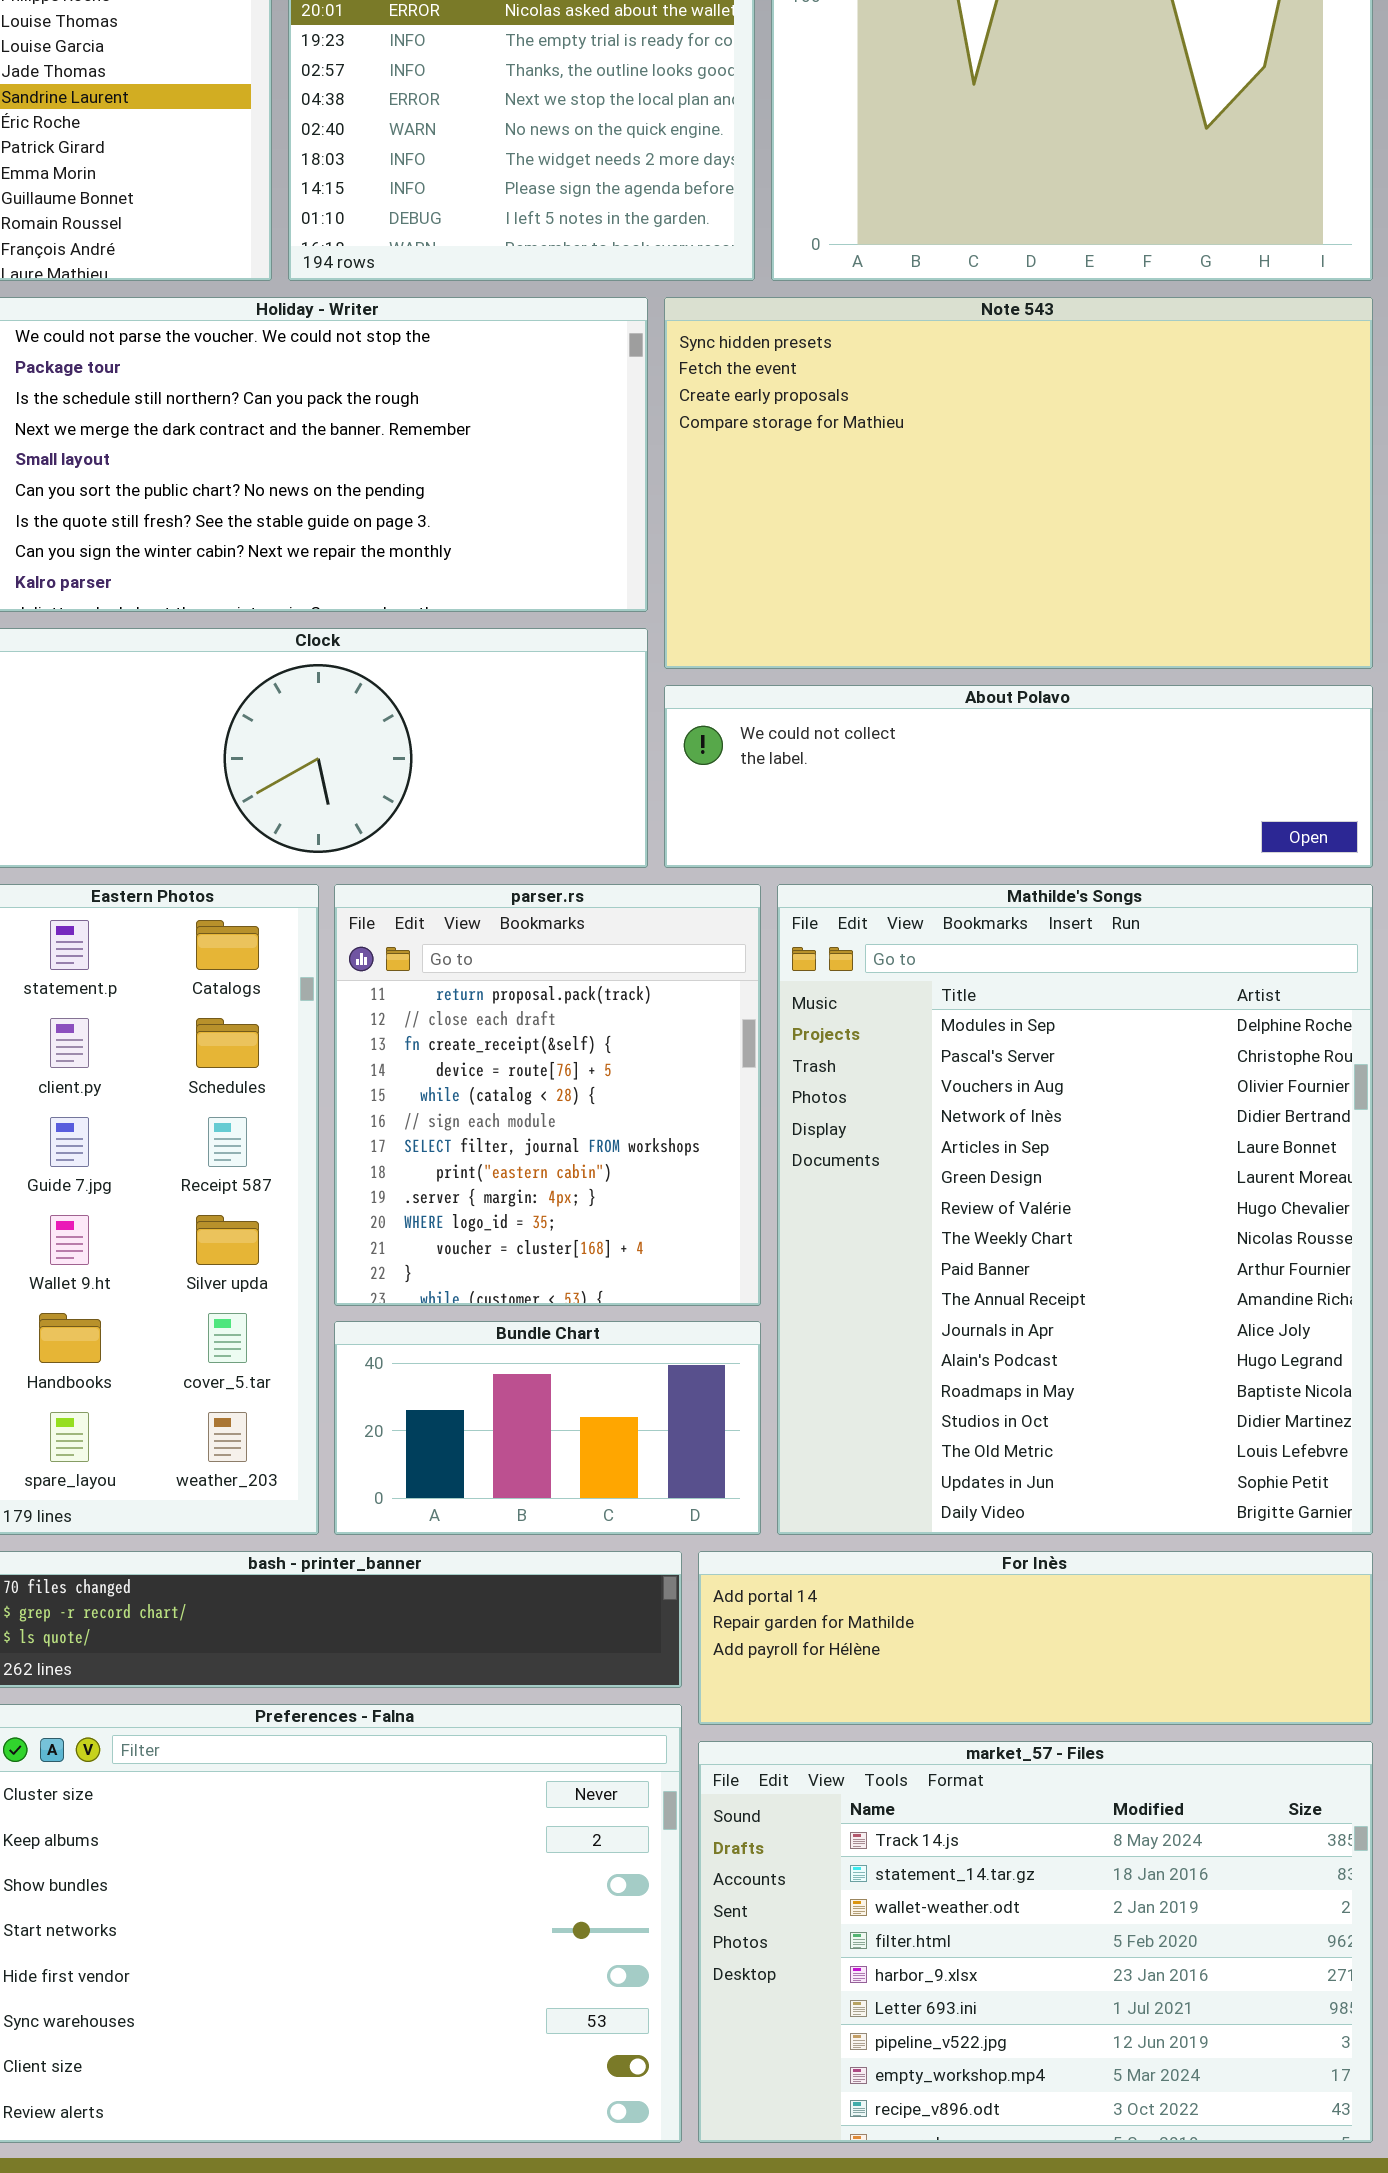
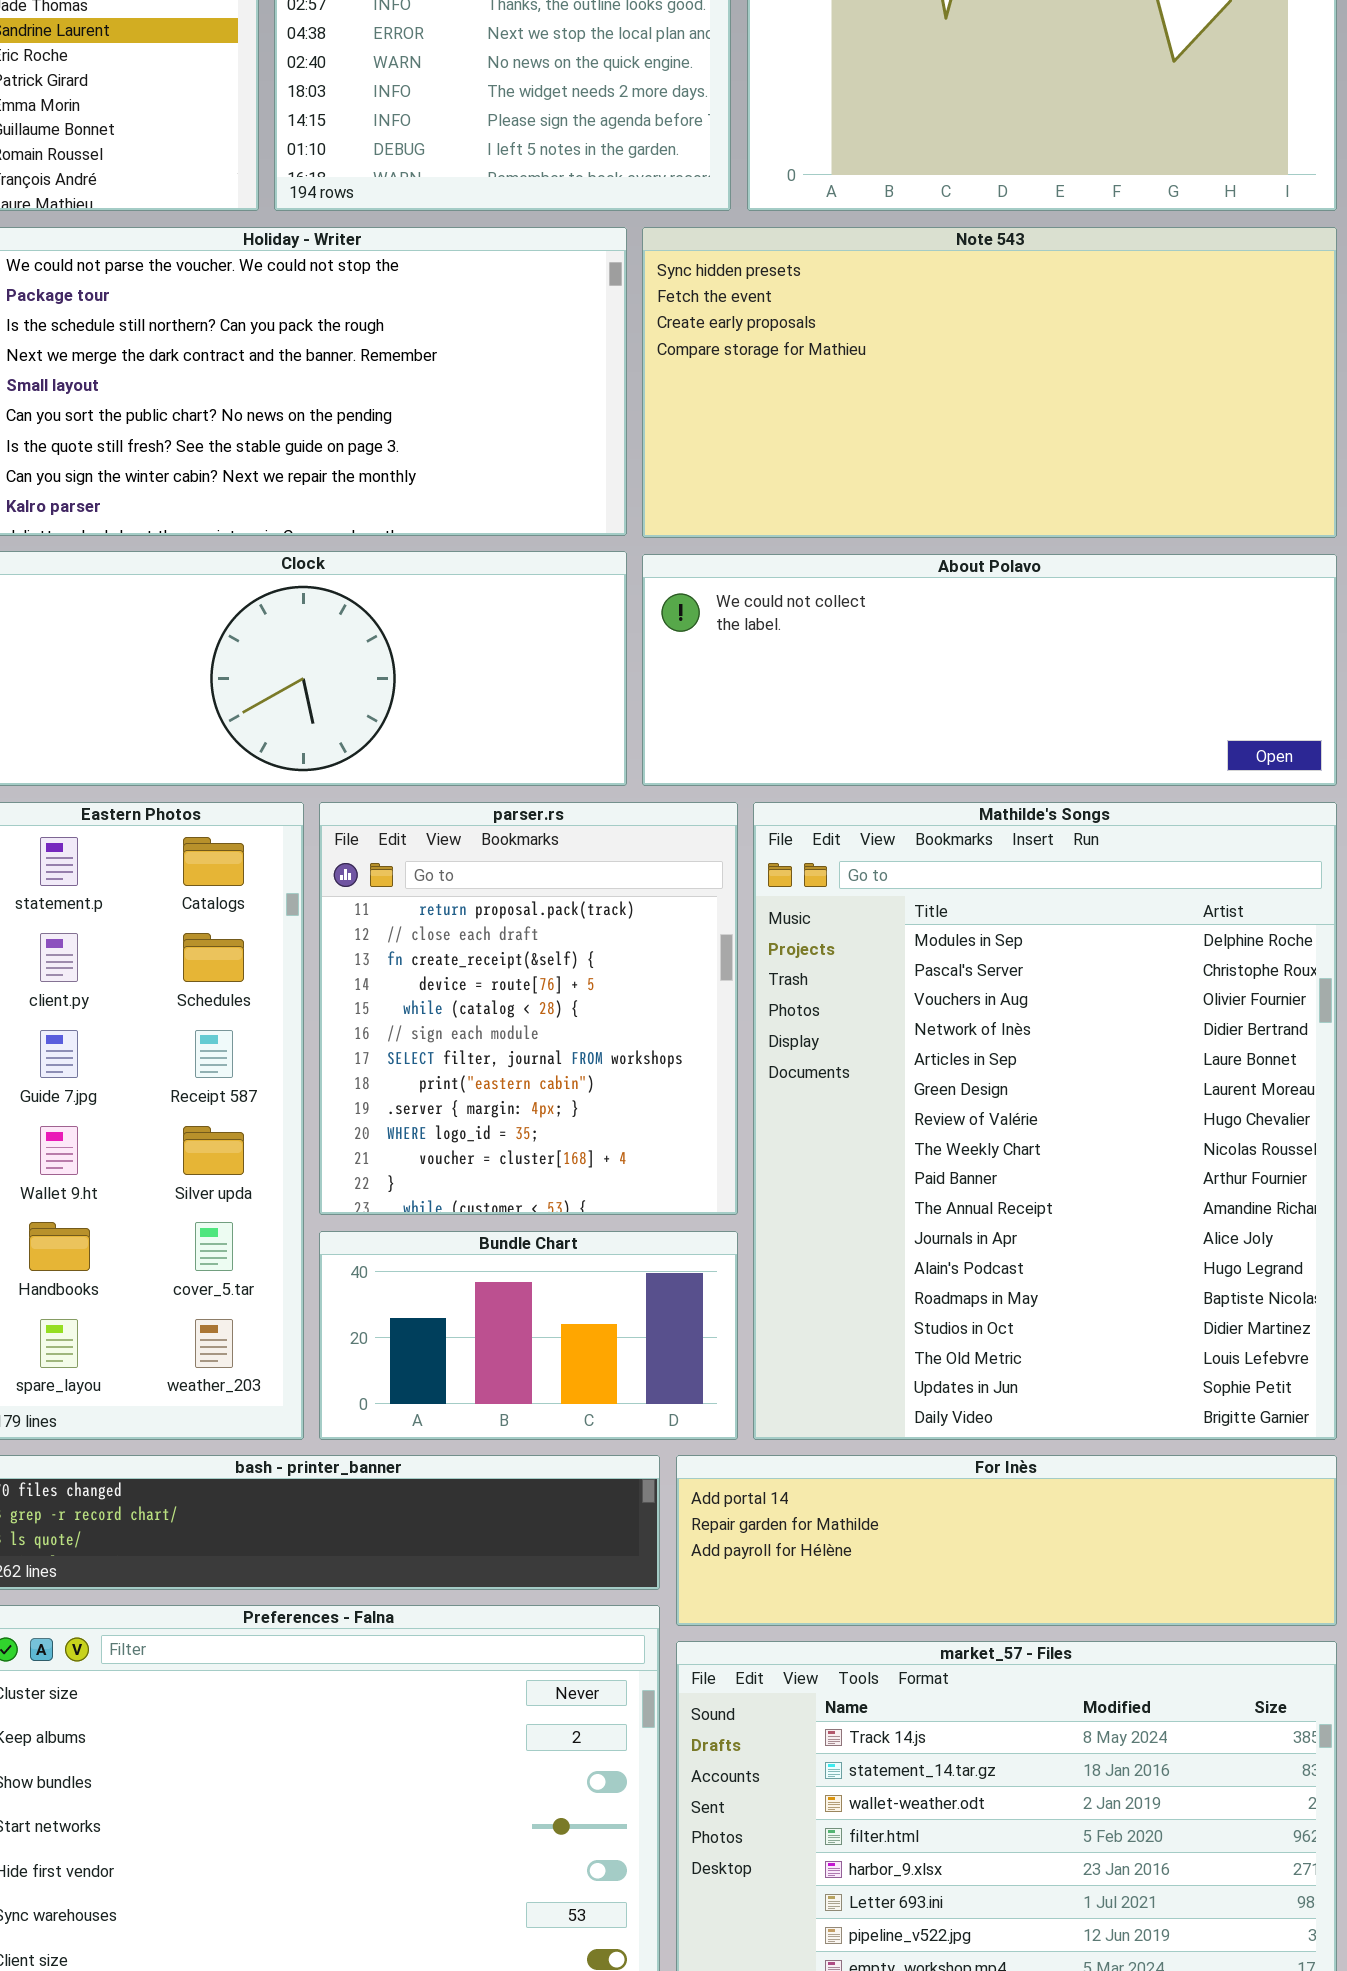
Note 543: [664,297,1373,669] -> [642,227,1337,538], resized
About Polavo: [664,685,1373,868] -> [642,554,1337,786], resized

